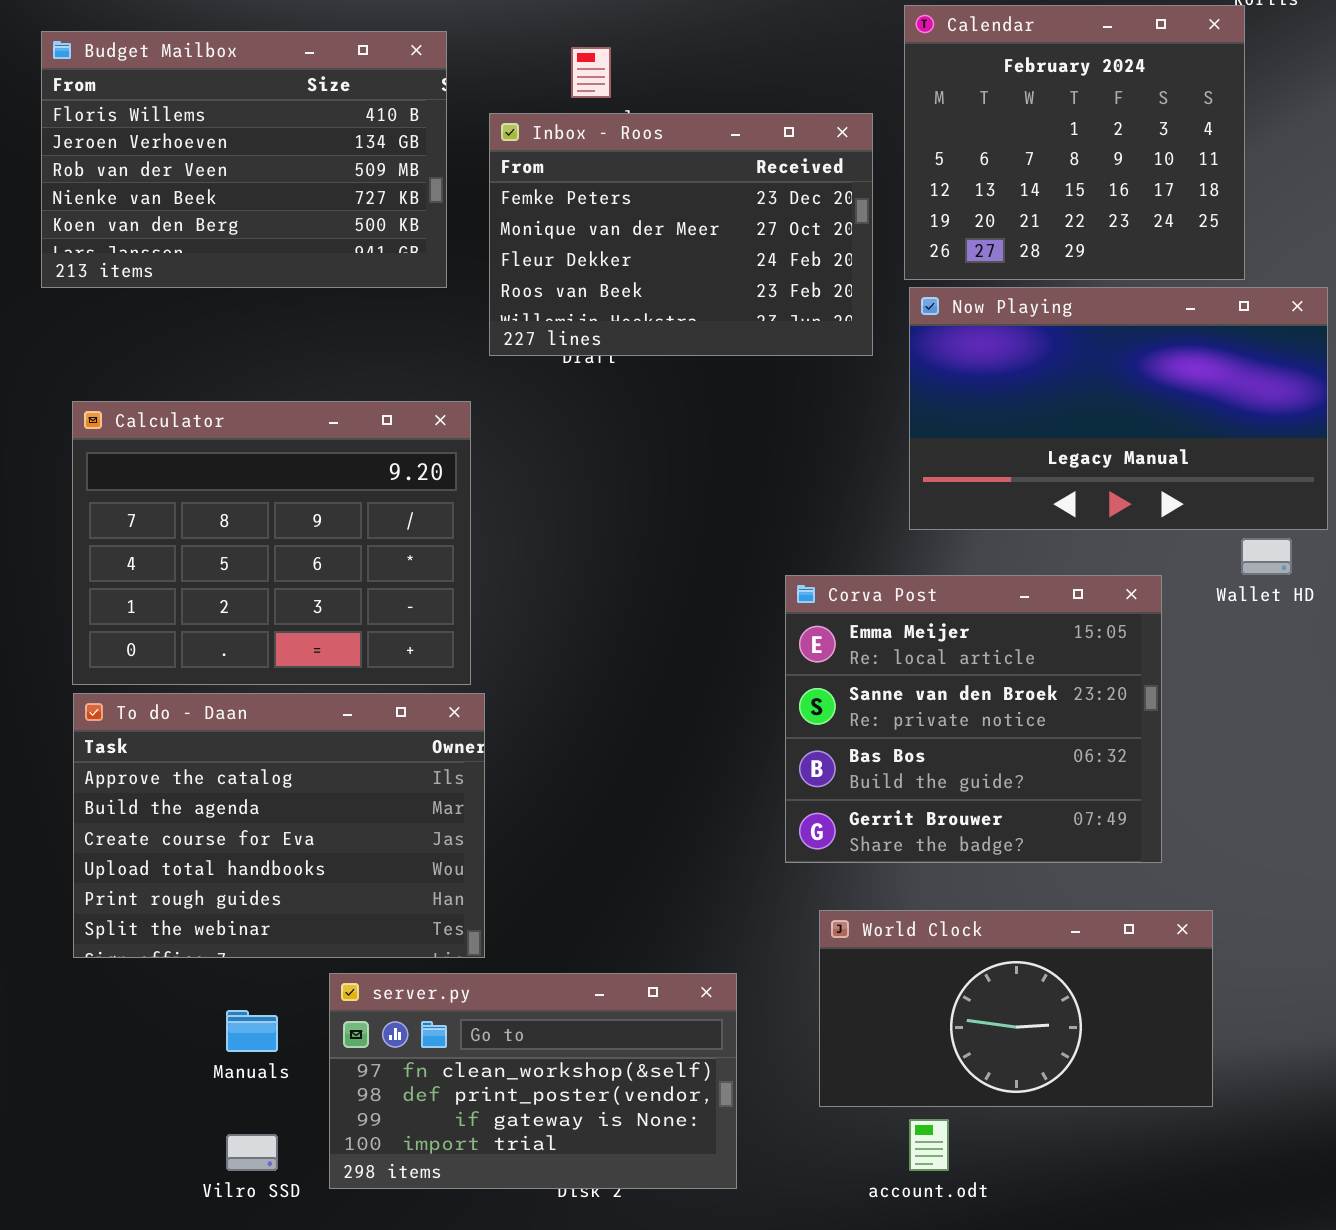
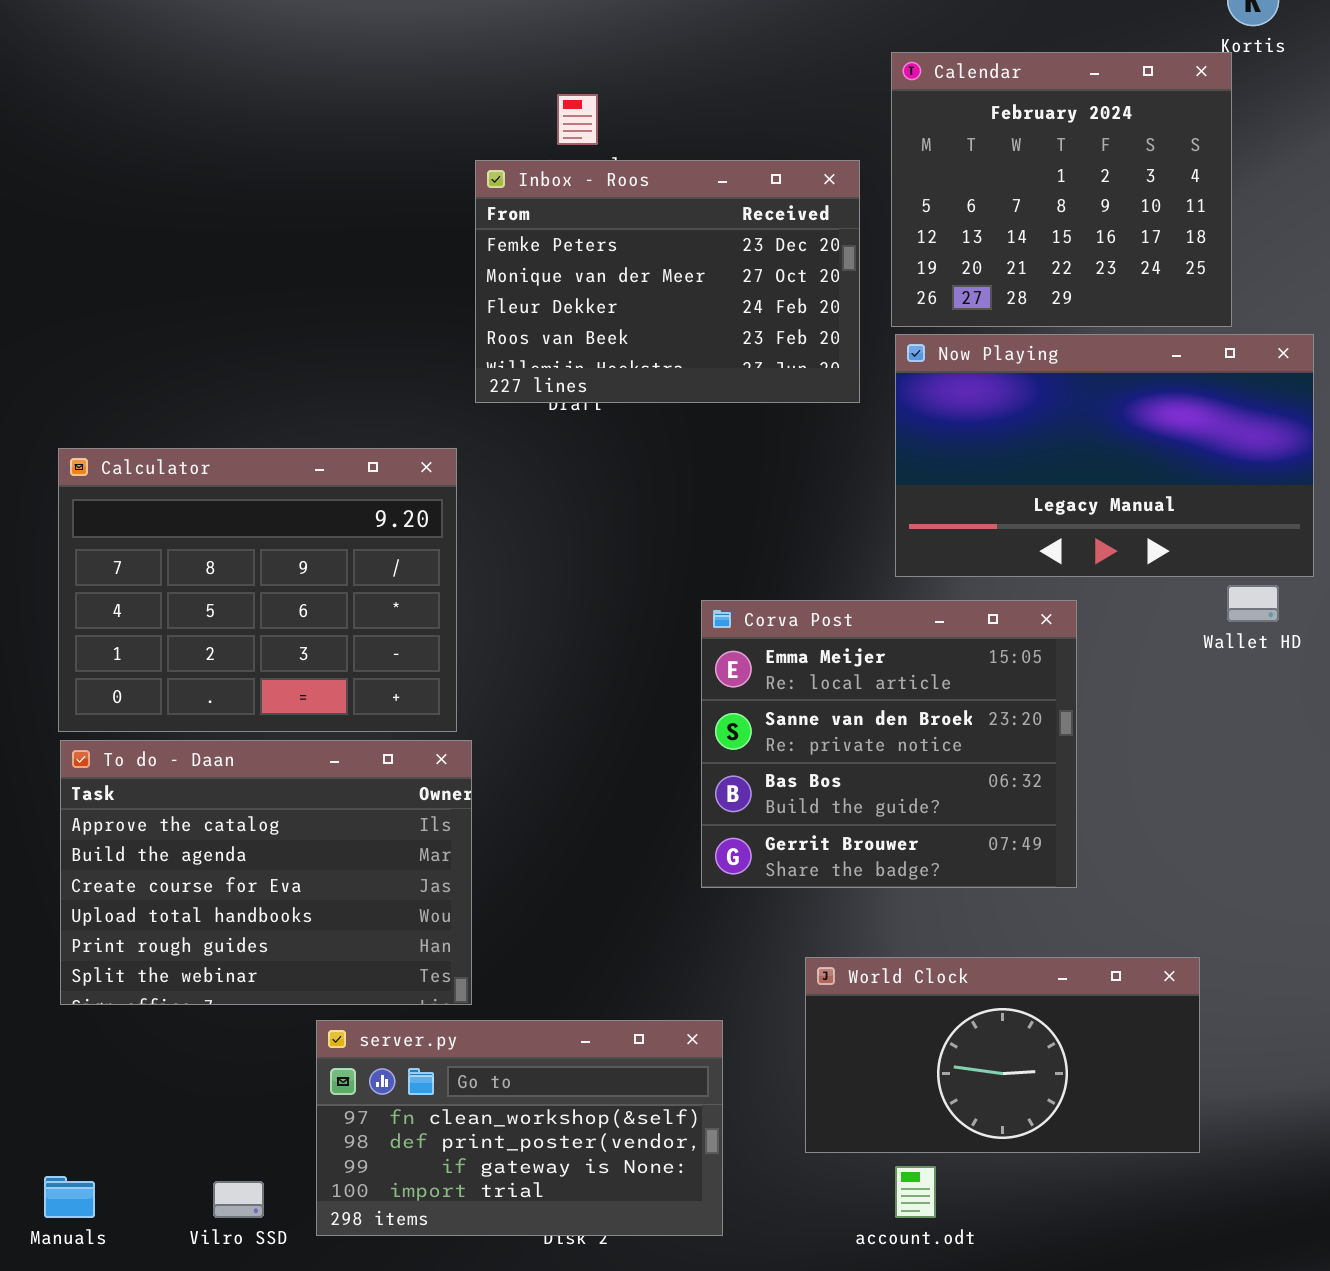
Budget Mailbox: [41,31,447,288] -> none, closed
Corva Post: [785,575,1162,863] -> [701,600,1077,888], moved
Manuals: [226,1010,278,1052] -> [44,1176,95,1218], moved

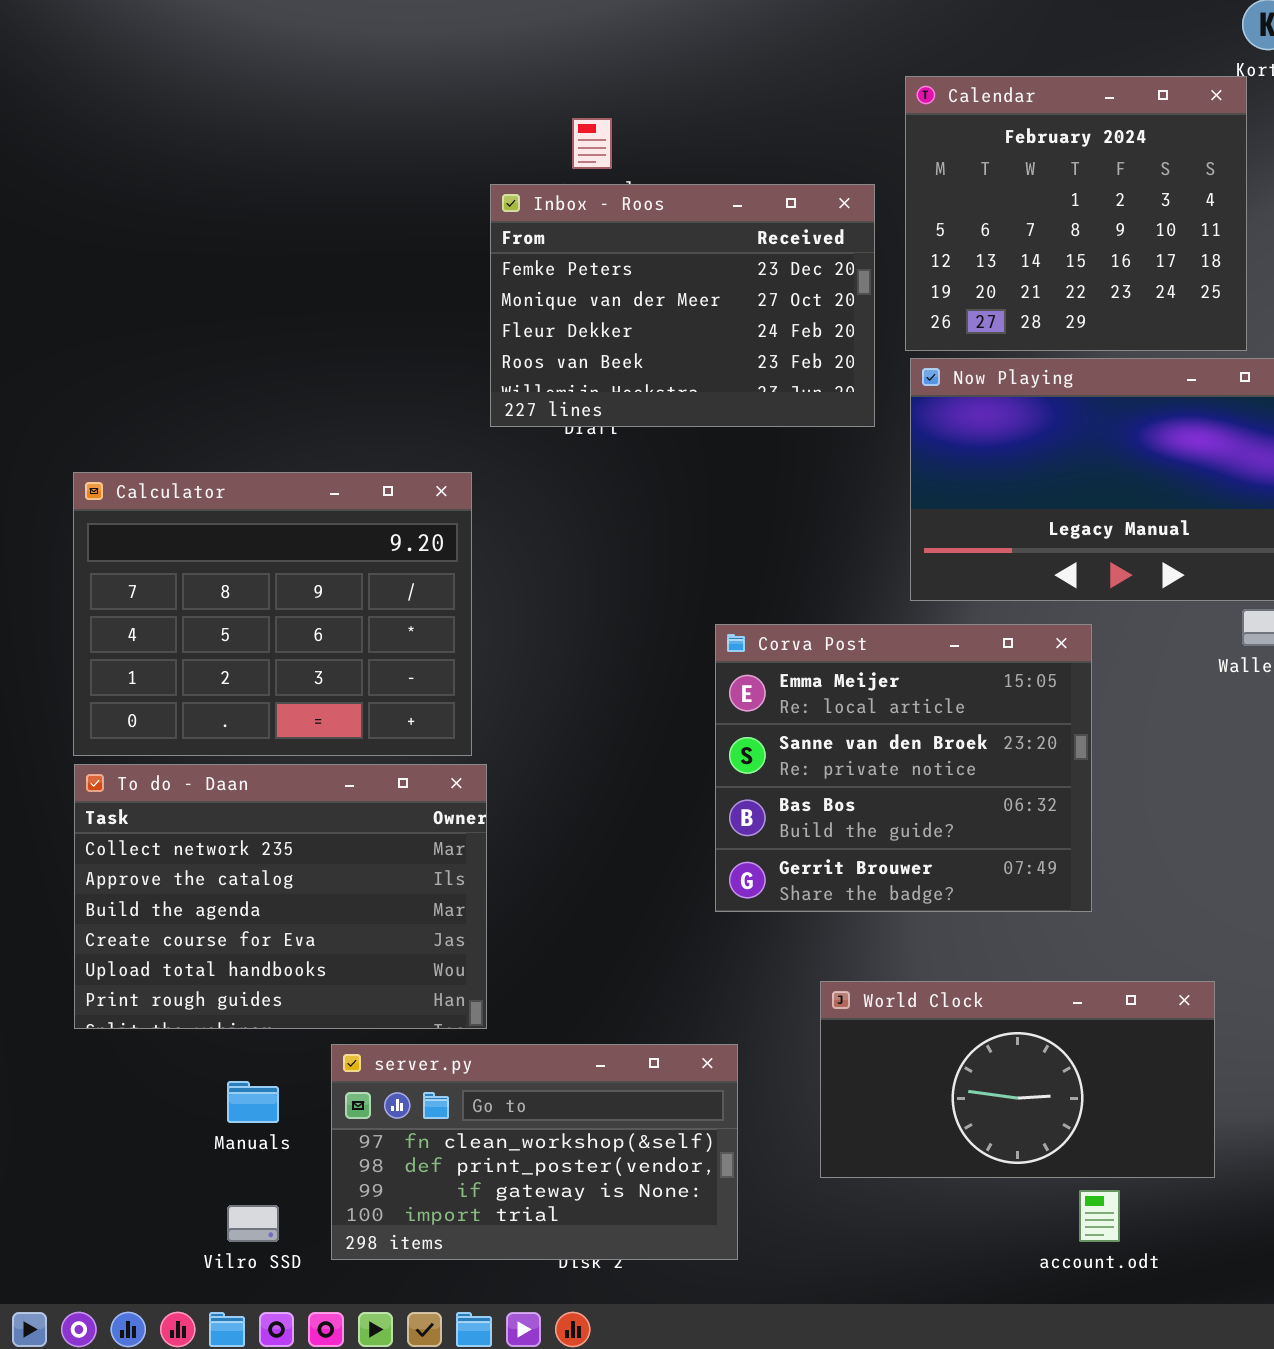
To do - Daan: [60,740,472,1005] -> [74,764,487,1029], scrolled up 1 row
account.odt: [895,1166,936,1218] -> [1079,1190,1120,1242], moved
Manuals: [44,1176,95,1218] -> [227,1081,279,1123], moved

